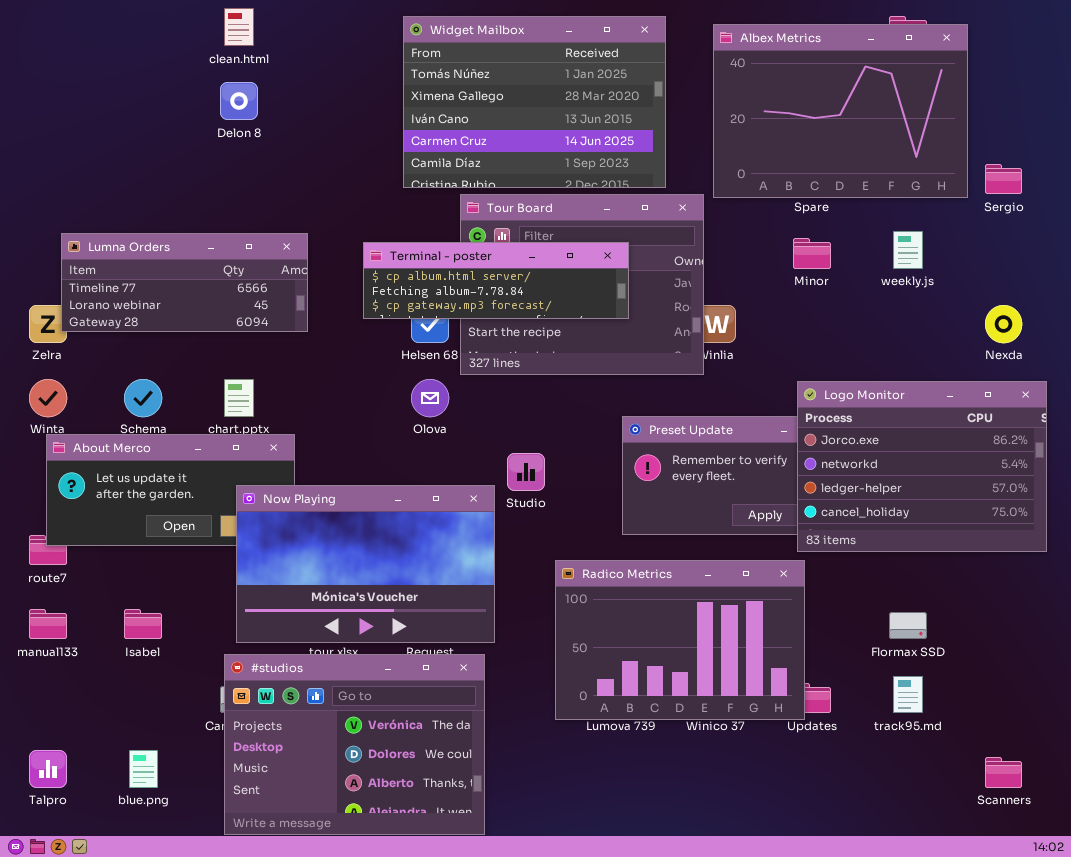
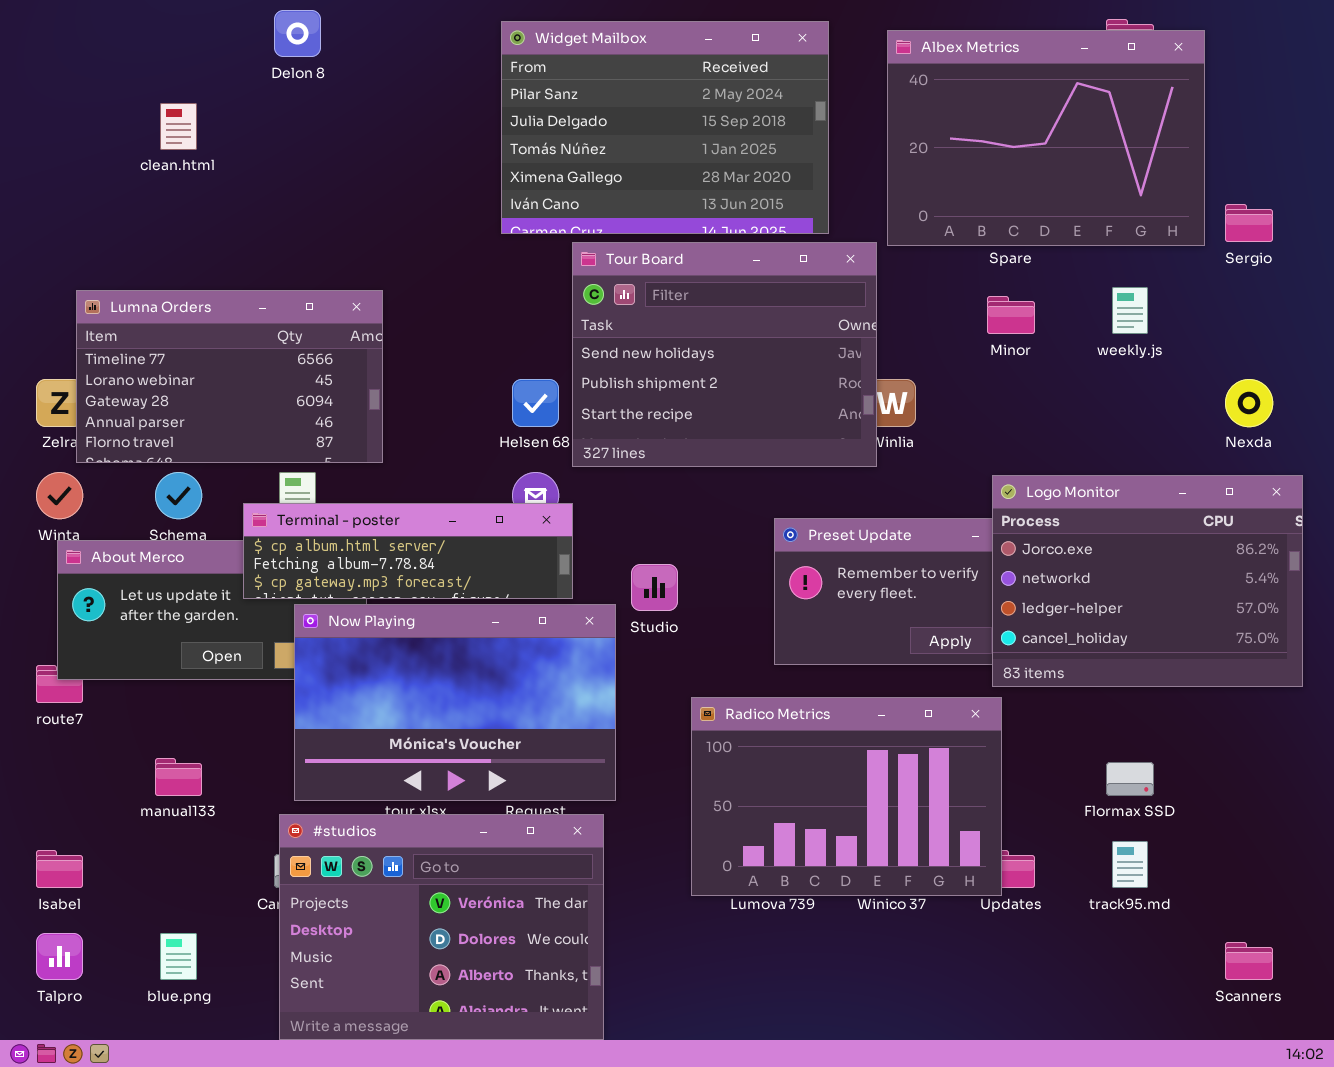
clean.html: [224,8,254,46] -> [160,103,197,150], moved
Widget Mailbox: [403,16,666,188] -> [501,21,829,234], scrolled up 2 rows
Delon 8: [220,82,258,120] -> [274,10,321,57], moved
Lumna Orders: [61,233,308,332] -> [76,290,383,463], resized
Terminal - poster: [363,242,629,319] -> [243,503,573,599], moved
manual133: [29,609,67,639] -> [155,758,202,796], moved
Isabel: [124,609,162,639] -> [36,850,83,888], moved

